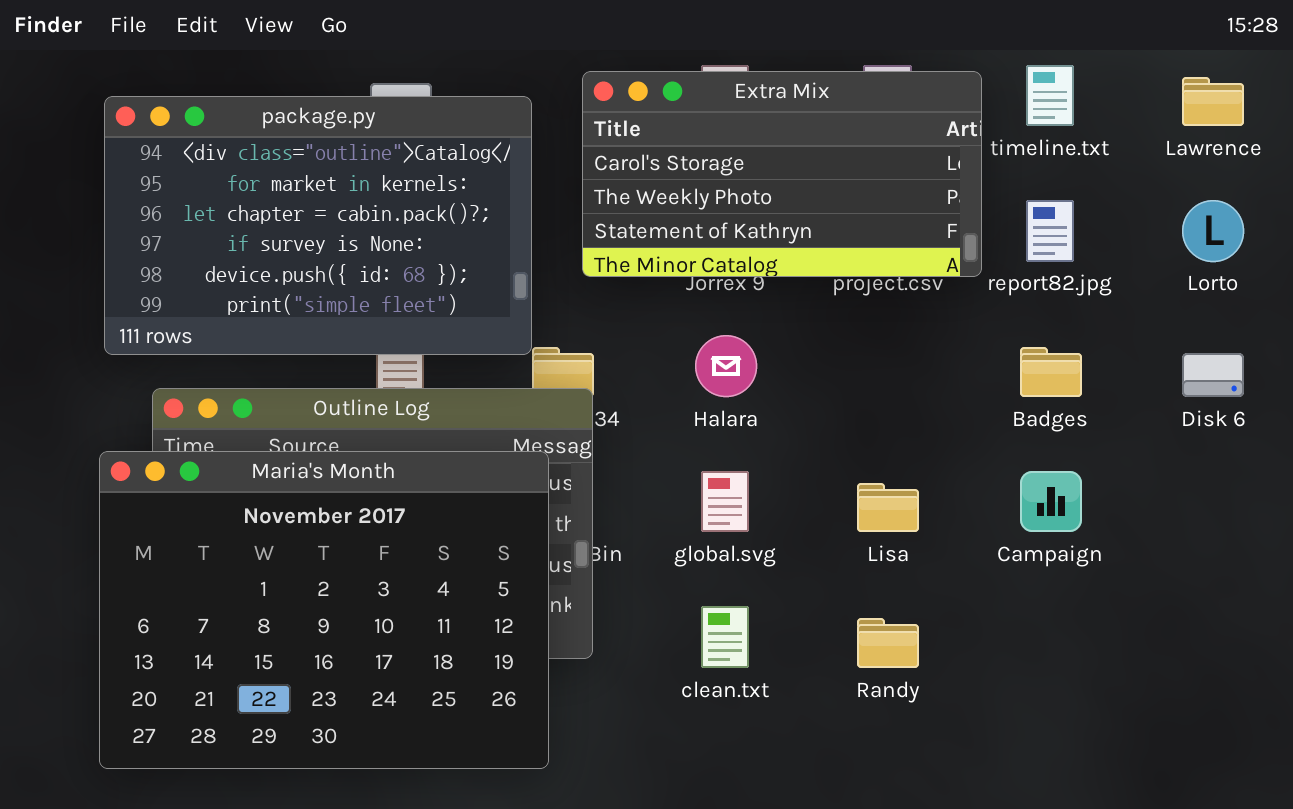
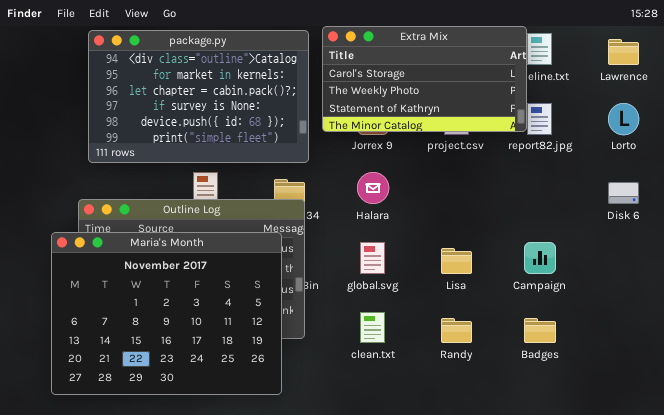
Extra Mix: [582,71,982,277] -> [322,26,527,132], moved
package.py: [104,96,532,355] -> [88,30,309,163], moved
Badges: [1020,347,1082,397] -> [524,318,556,343], moved

